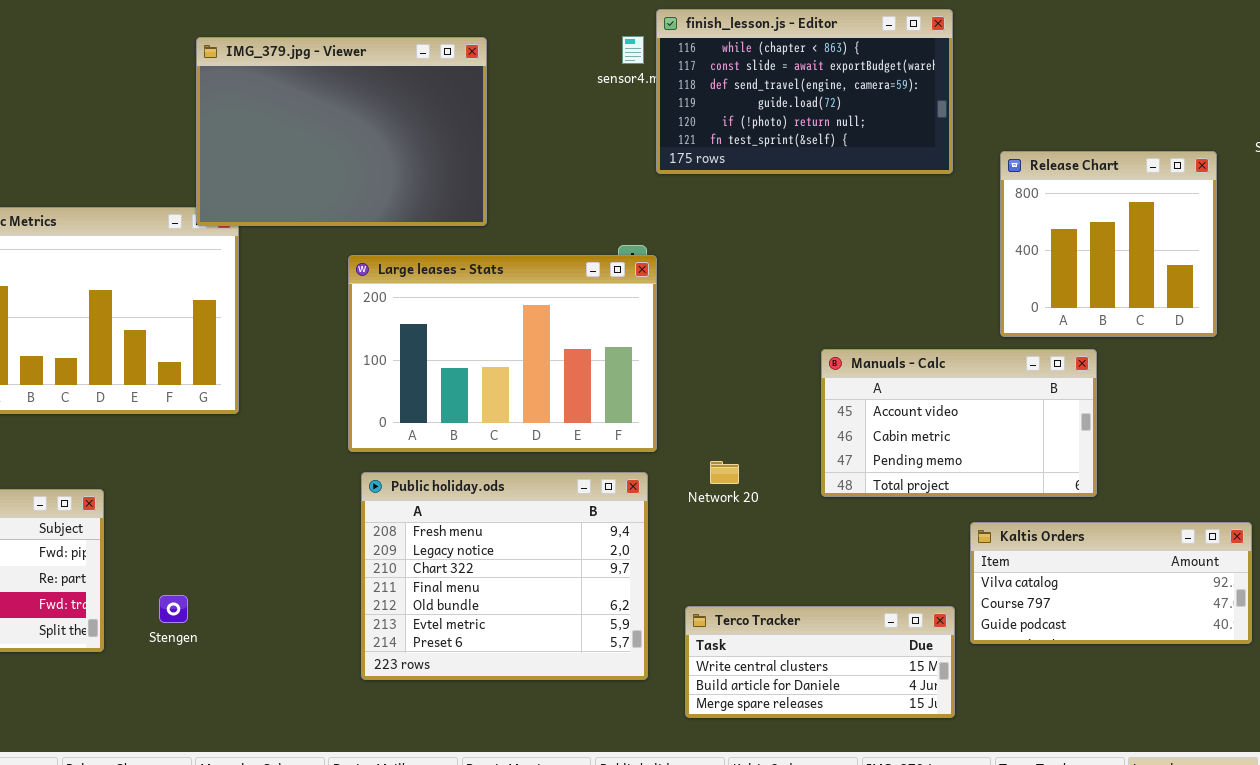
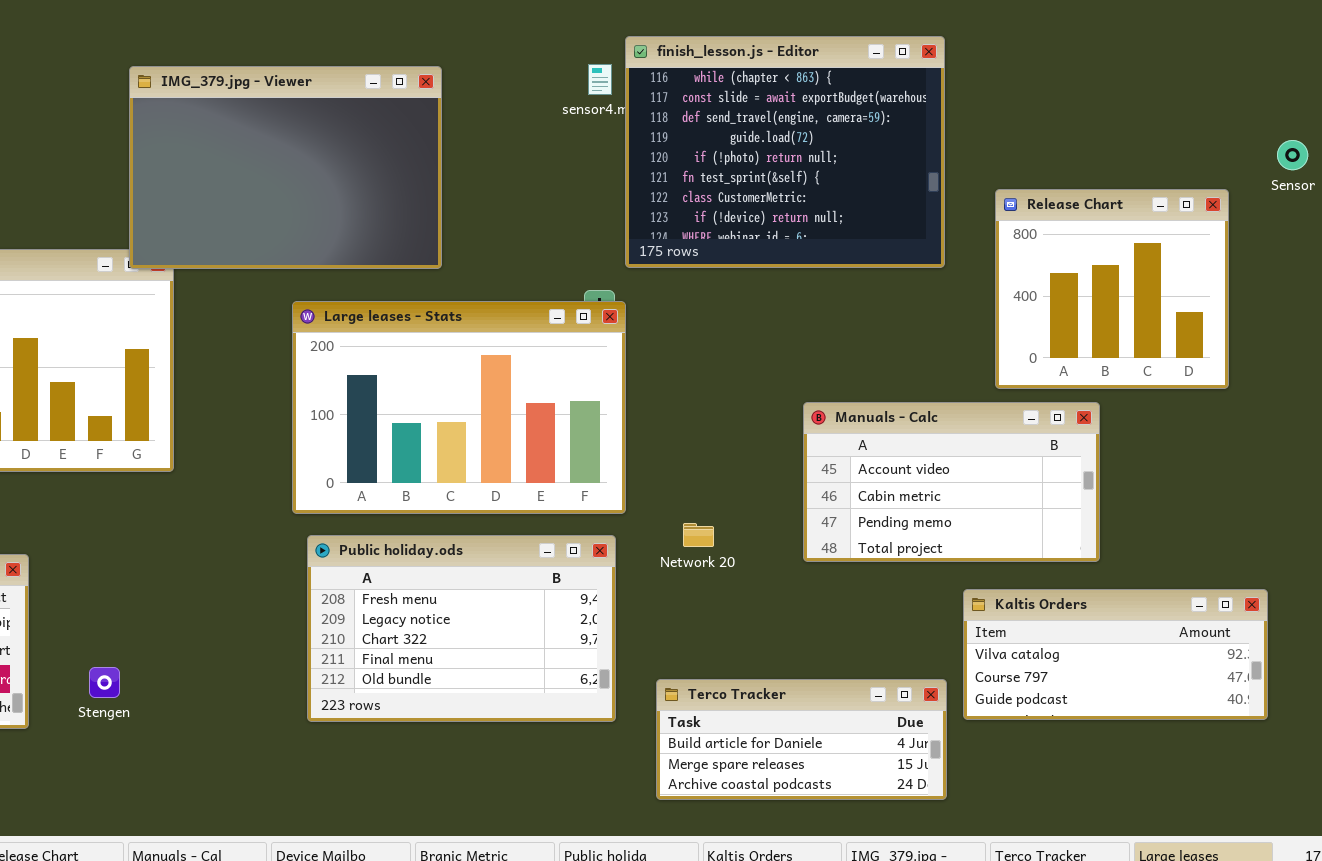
finish_lesson.js - Editor: [656,9,953,174] -> [625,36,945,268], resized
Public holiday.ods: [361,472,648,680] -> [307,535,616,722], resized
Terco Tracker: [685,606,955,718] -> [656,679,947,800], scrolled down 1 row

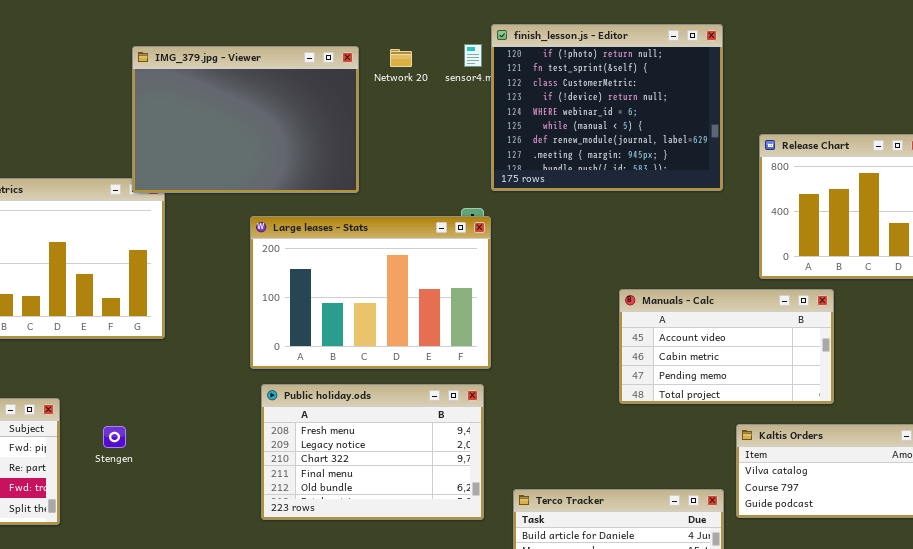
finish_lesson.js - Editor: [625,36,945,268] -> [491,24,723,191], scrolled down 4 rows
Network 20: [683,523,714,547] -> [390,49,412,67], moved
Stengen: [89,667,120,698] -> [103,426,126,448], moved

